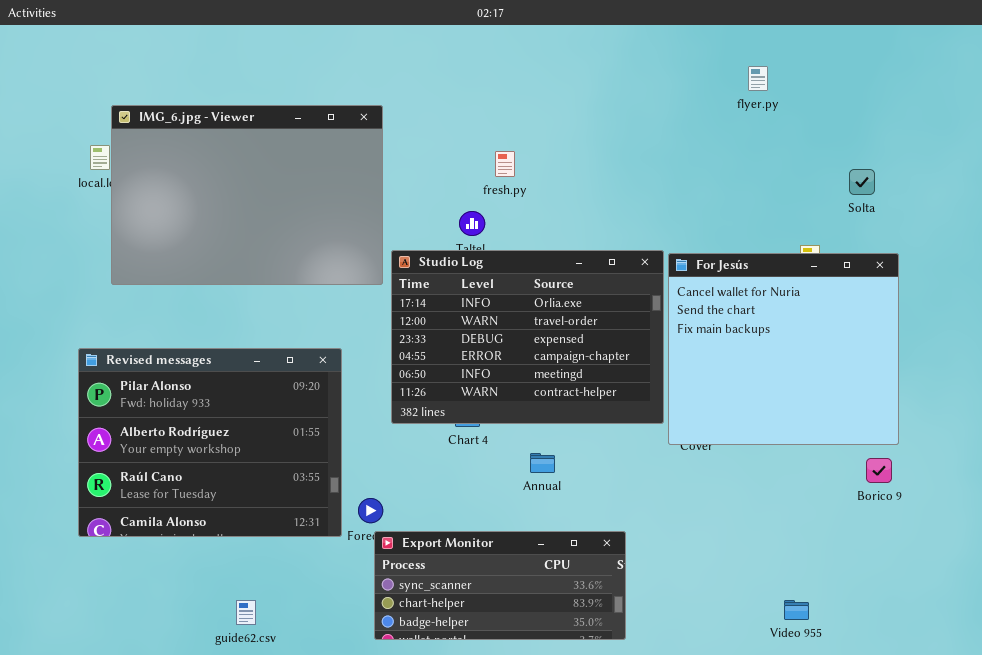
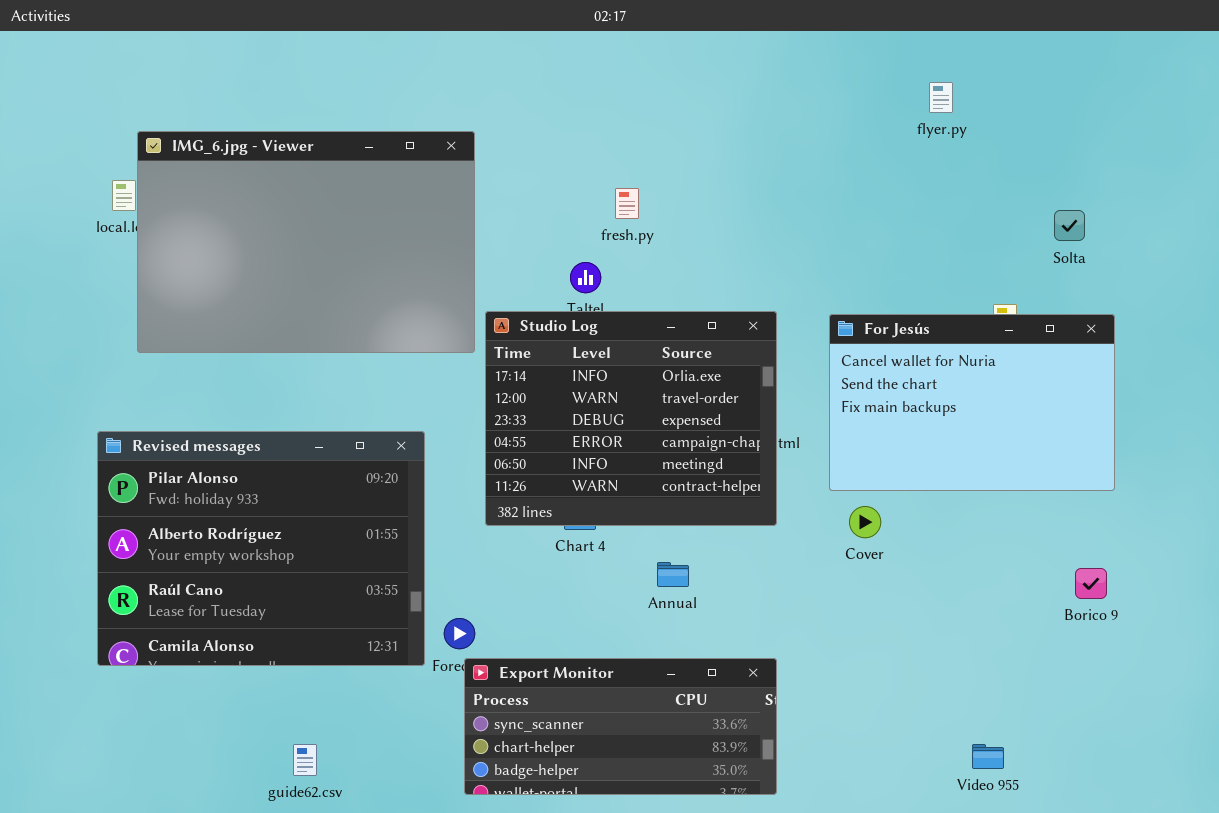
Studio Log: [391,250,664,424] -> [485,311,777,526], resized
For Jesús: [668,253,899,445] -> [829,314,1115,491], resized

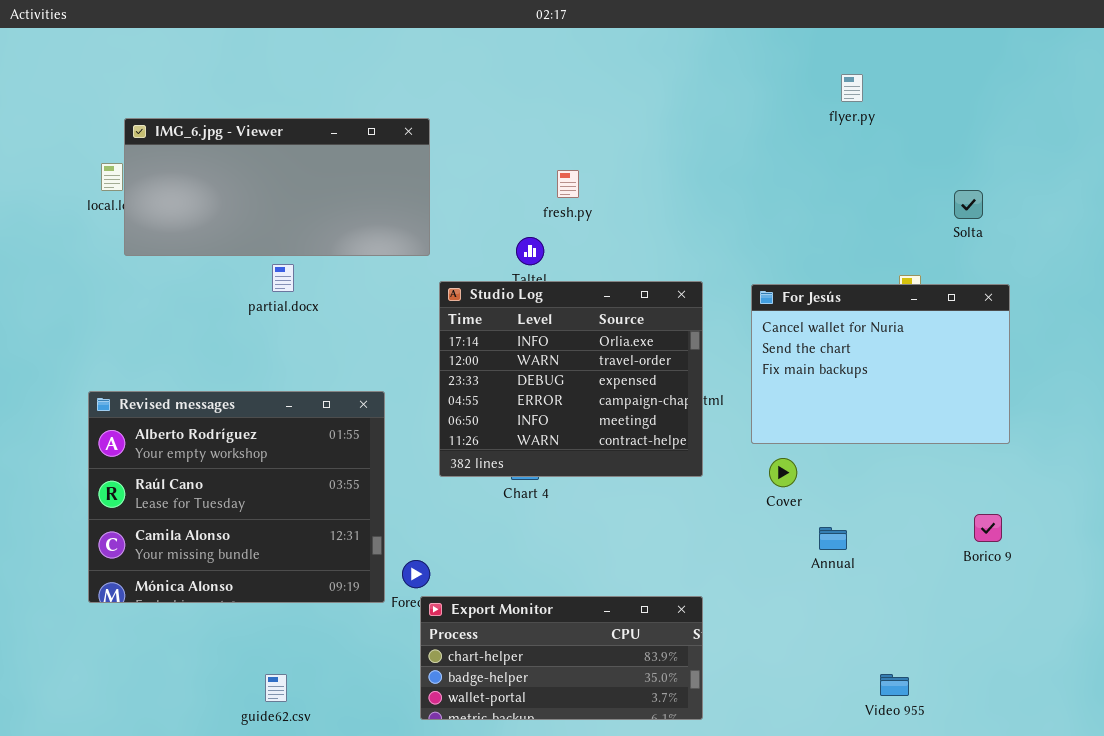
IMG_6.jpg - Viewer: [137,131,475,353] -> [124,118,430,256], resized
Revised messages: [97,431,425,666] -> [88,391,385,603], scrolled down 1 row
Annual: [657,562,689,587] -> [819,527,847,550], moved
Export Monitor: [464,658,777,795] -> [420,596,703,720], scrolled down 1 row

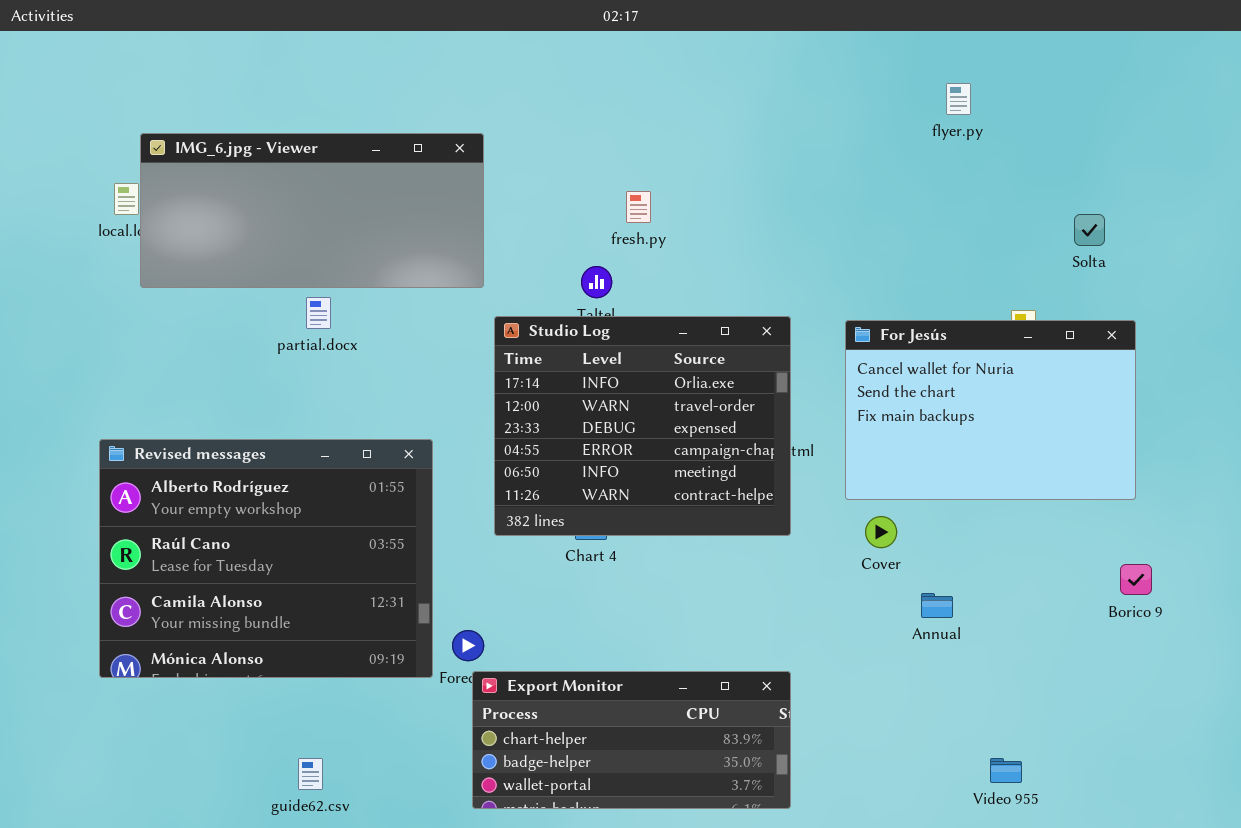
Borico 9: [974,514,1002,542] -> [1120,564,1152,595], moved

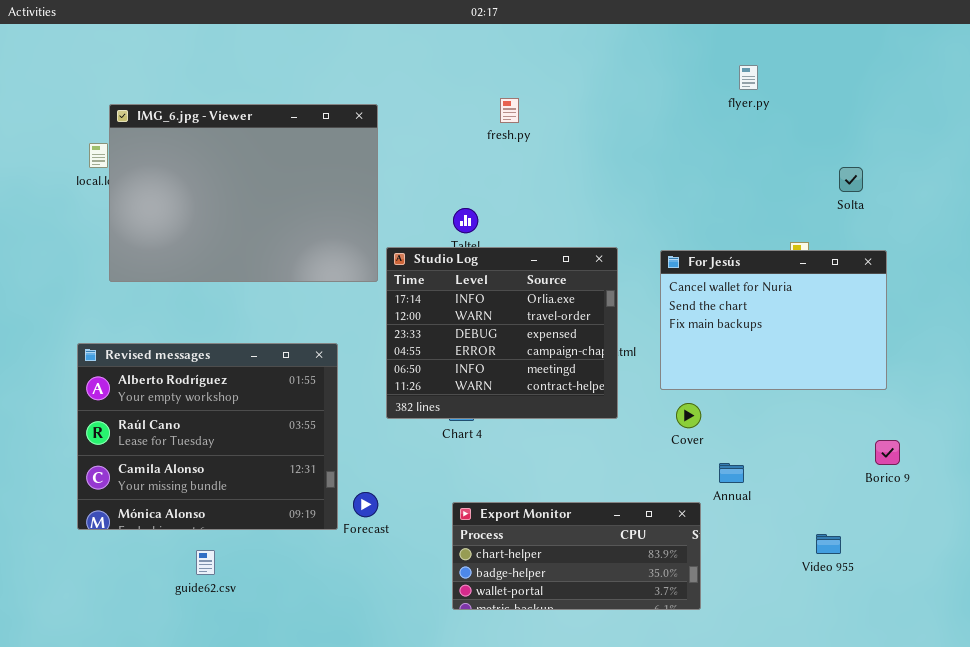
IMG_6.jpg - Viewer: [140,133,484,288] -> [109,104,378,282], resized
fresh.py: [626,191,651,223] -> [500,98,519,123], moved
Export Monitor: [472,671,791,809] -> [452,502,701,610], moved
guide62.csv: [298,758,323,790] -> [196,550,215,575], moved
Video 955: [990,758,1022,783] -> [816,534,841,554], moved

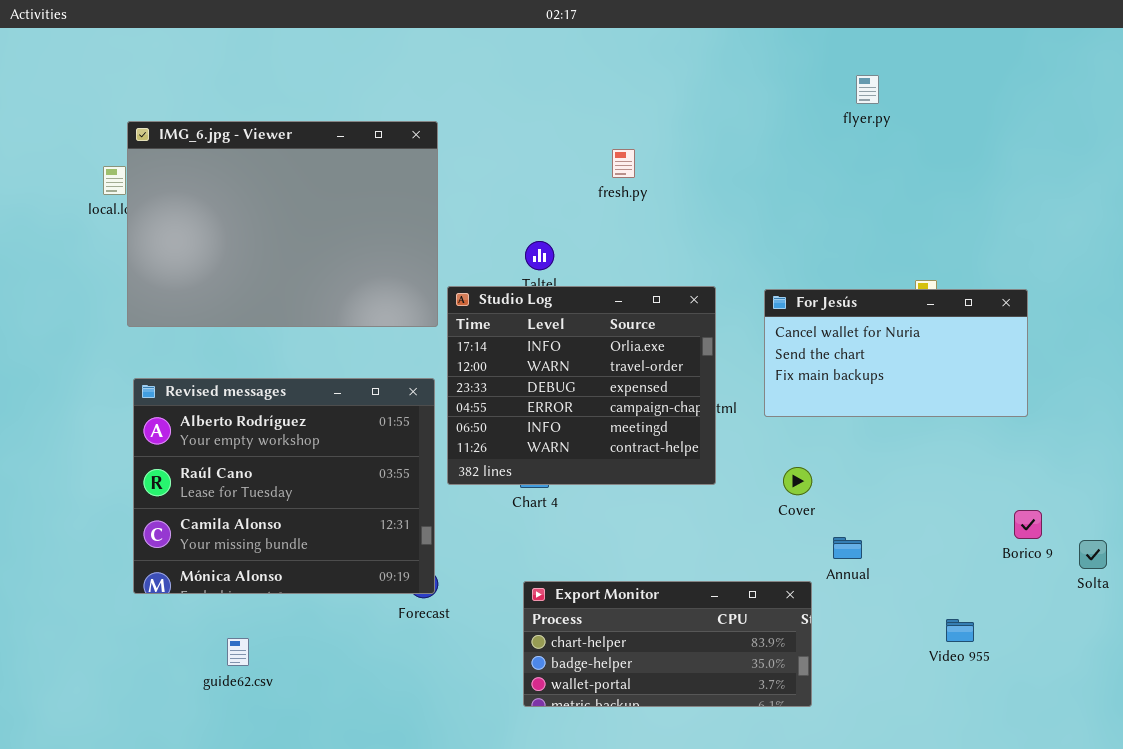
fresh.py: [500,98,519,123] -> [612,149,635,178], moved
Solta: [839,167,863,192] -> [1079,540,1107,569], moved
For Jesús: [660,250,887,390] -> [764,289,1028,417], resized
Revised messages: [77,343,338,530] -> [133,378,435,594], moved

